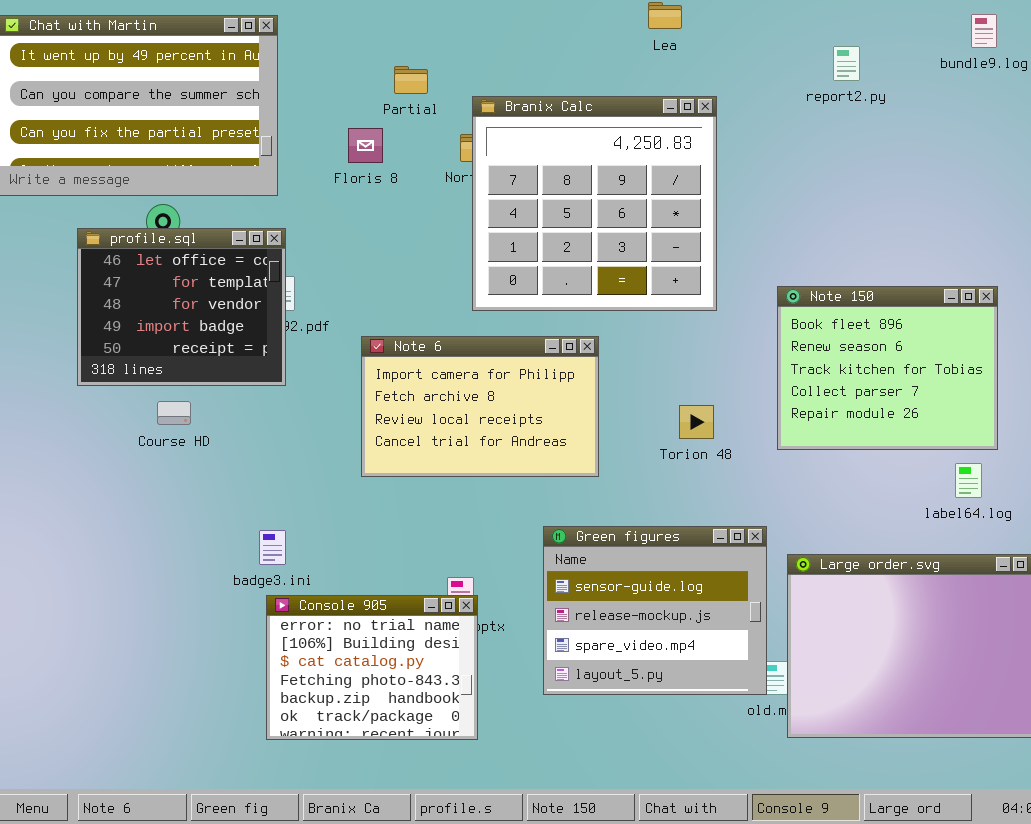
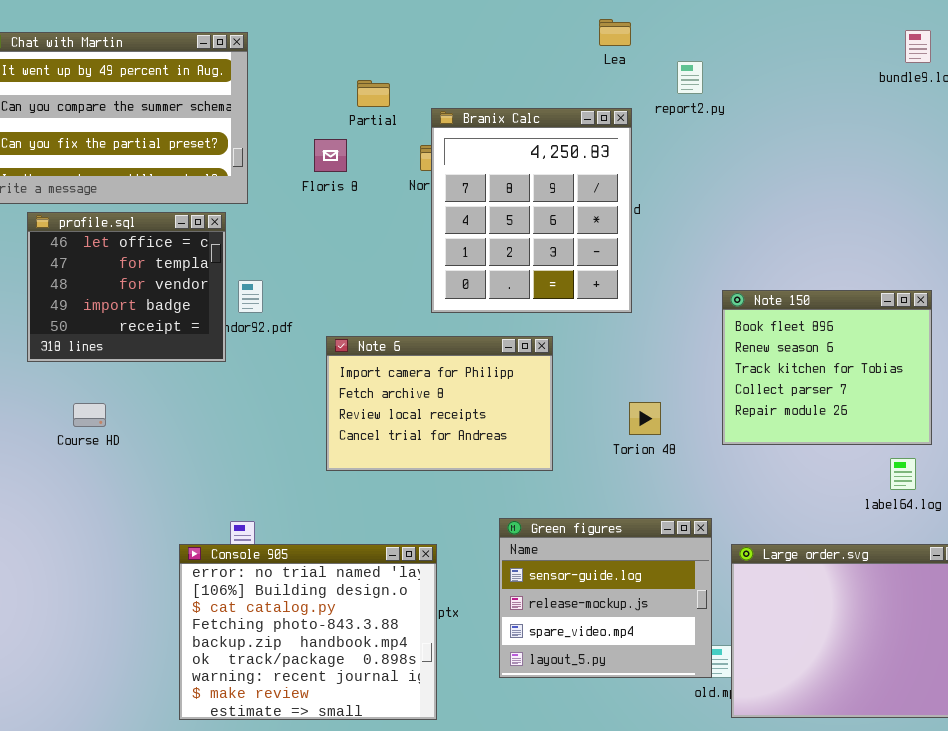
report2.py: [833,46,860,81] -> [677,61,703,94], moved
Branix Calc: [472,96,717,311] -> [431,108,632,313], resized
profile.sql: [77,228,286,386] -> [27,212,226,362], moved
Course HD: [157,401,191,425] -> [73,403,106,427], moved
Console 905: [266,595,478,740] -> [179,544,437,720], resized

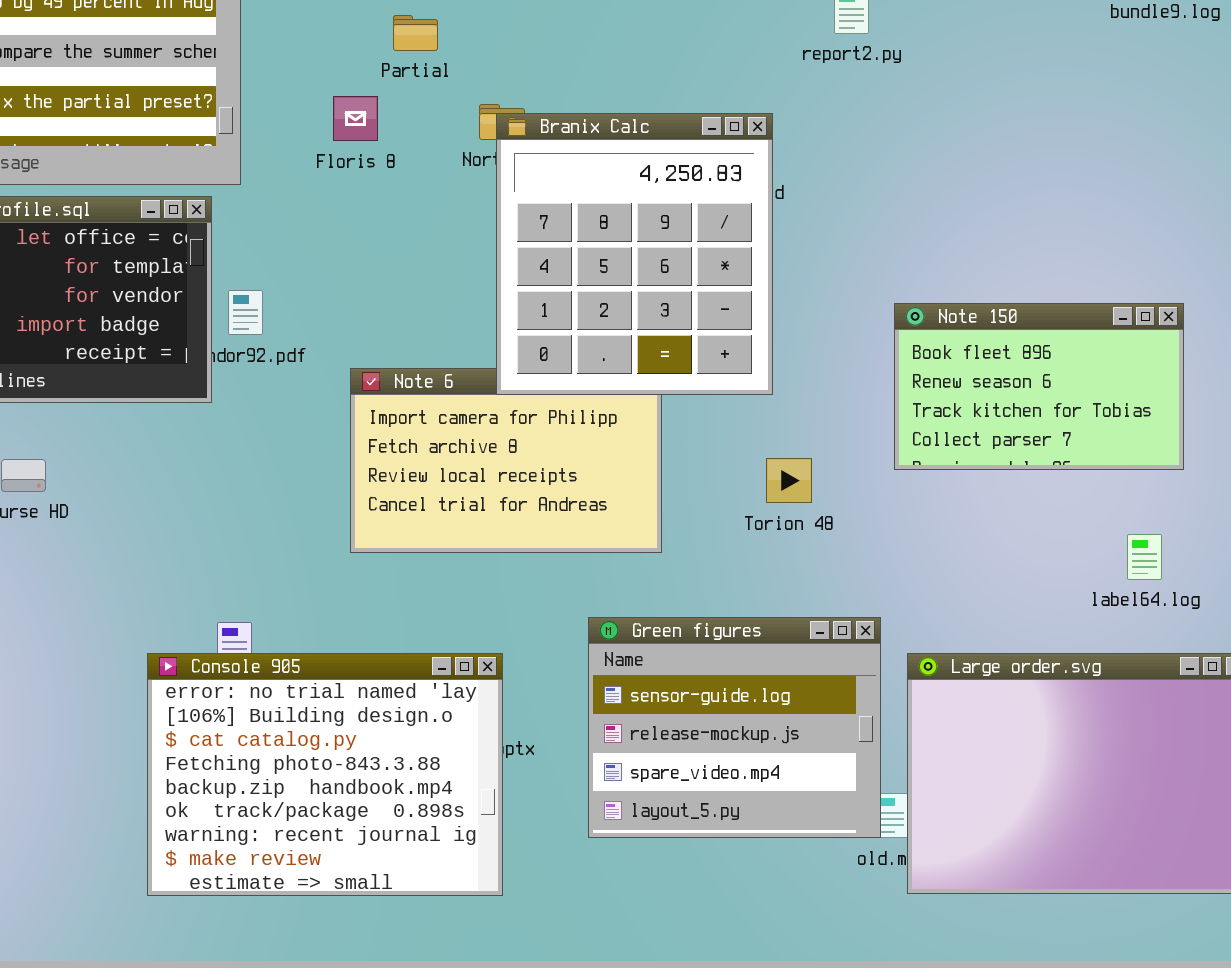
Branix Calc: [431,108,632,313] -> [496,113,773,395], moved
Note 150: [722,290,932,445] -> [894,303,1184,470], resized

